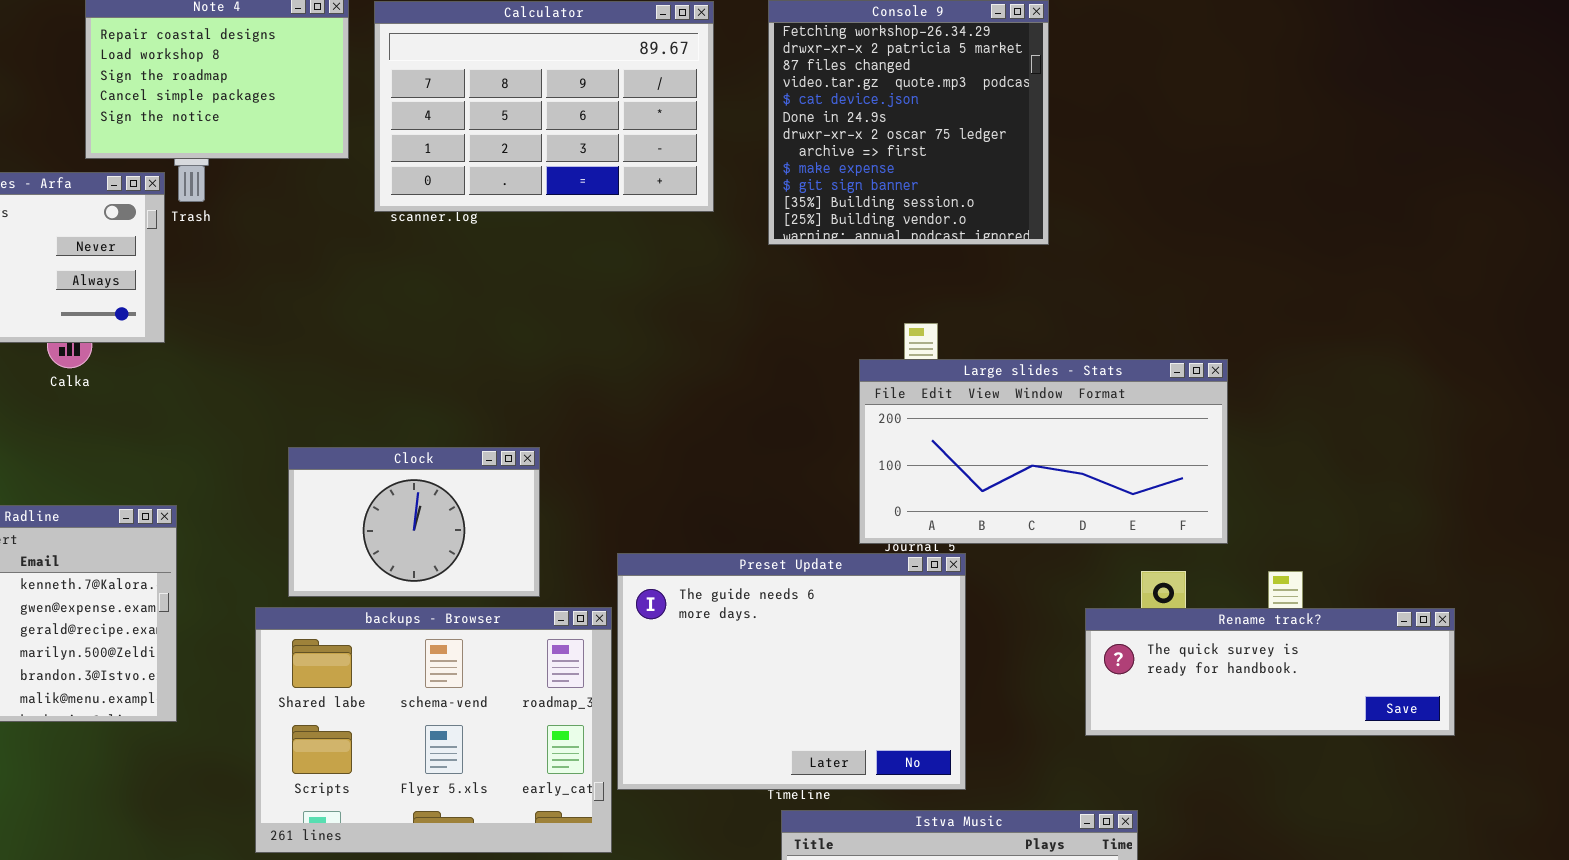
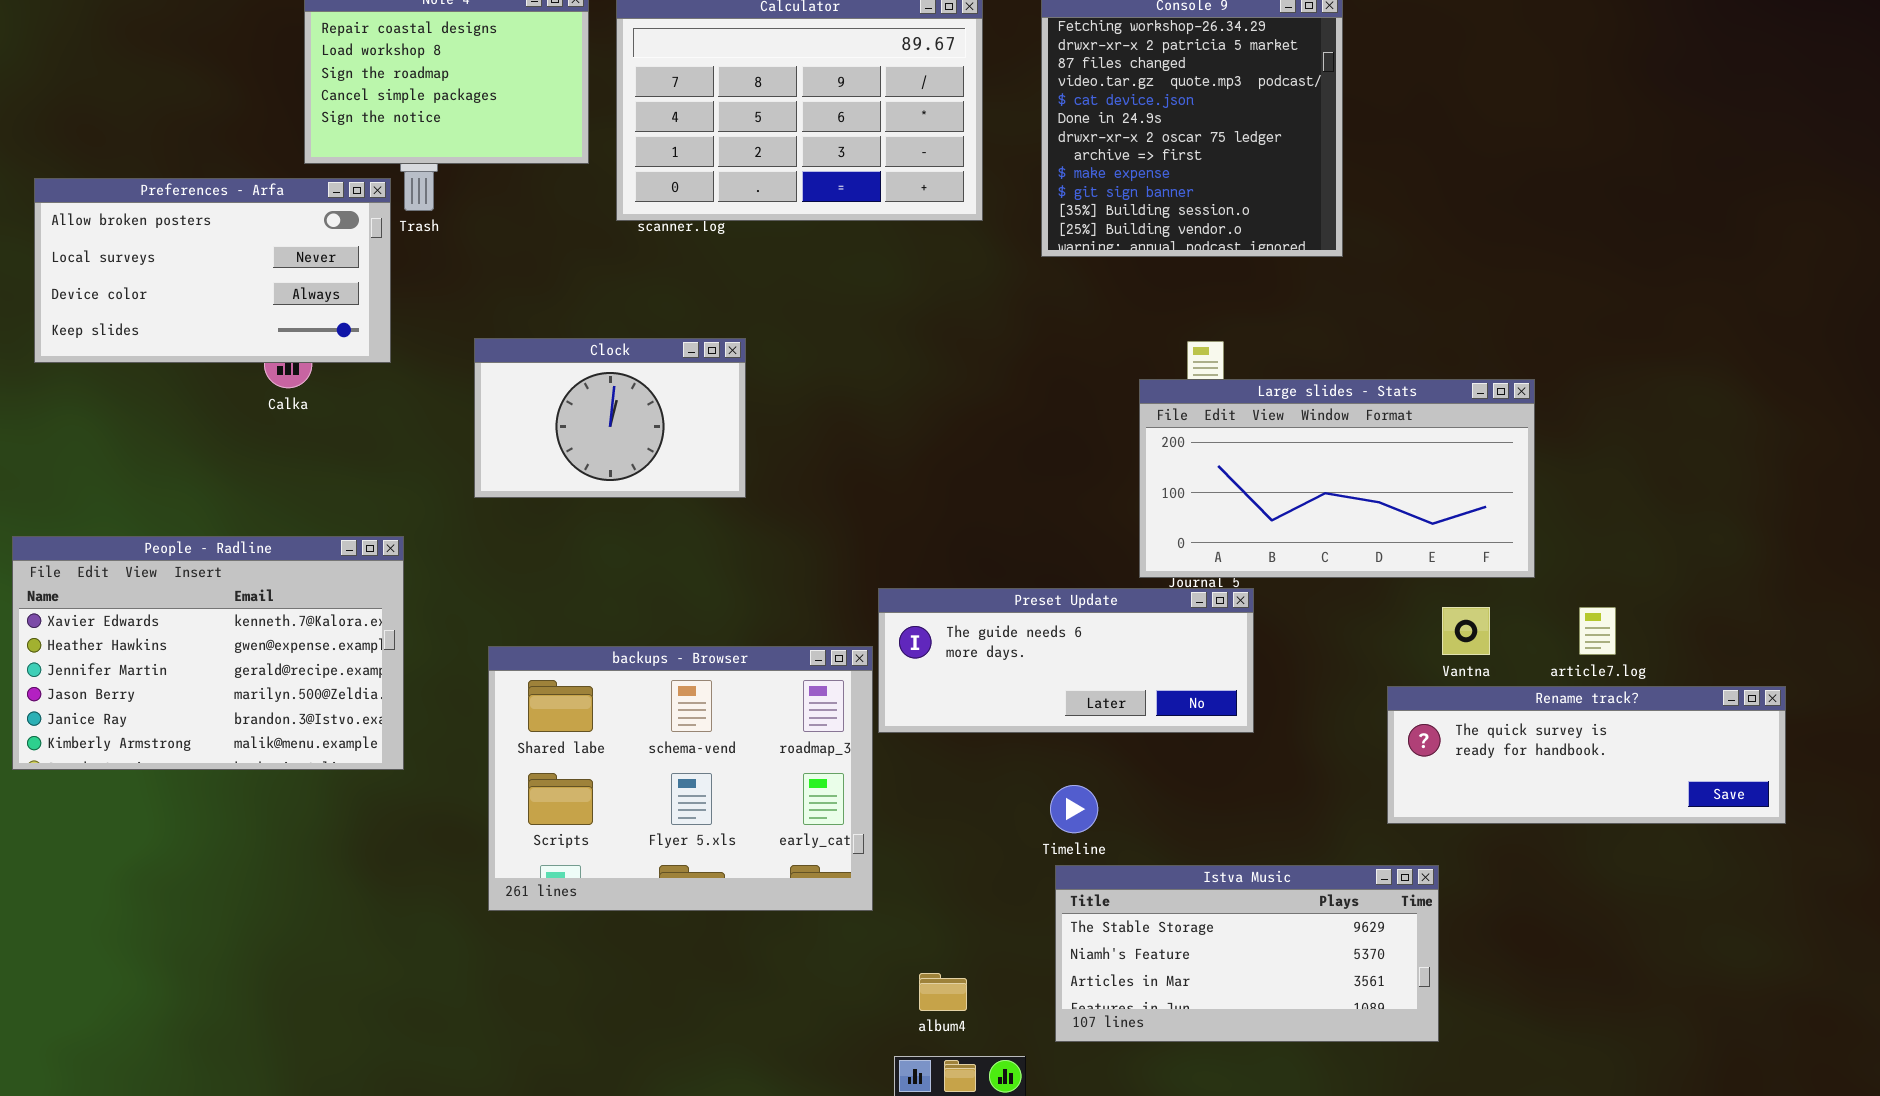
Clock: [288,447,540,597] -> [474,338,746,498], moved
Preset Update: [617,553,966,790] -> [878,588,1254,733], resized
Rename track?: [1085,608,1455,736] -> [1387,686,1786,824], moved

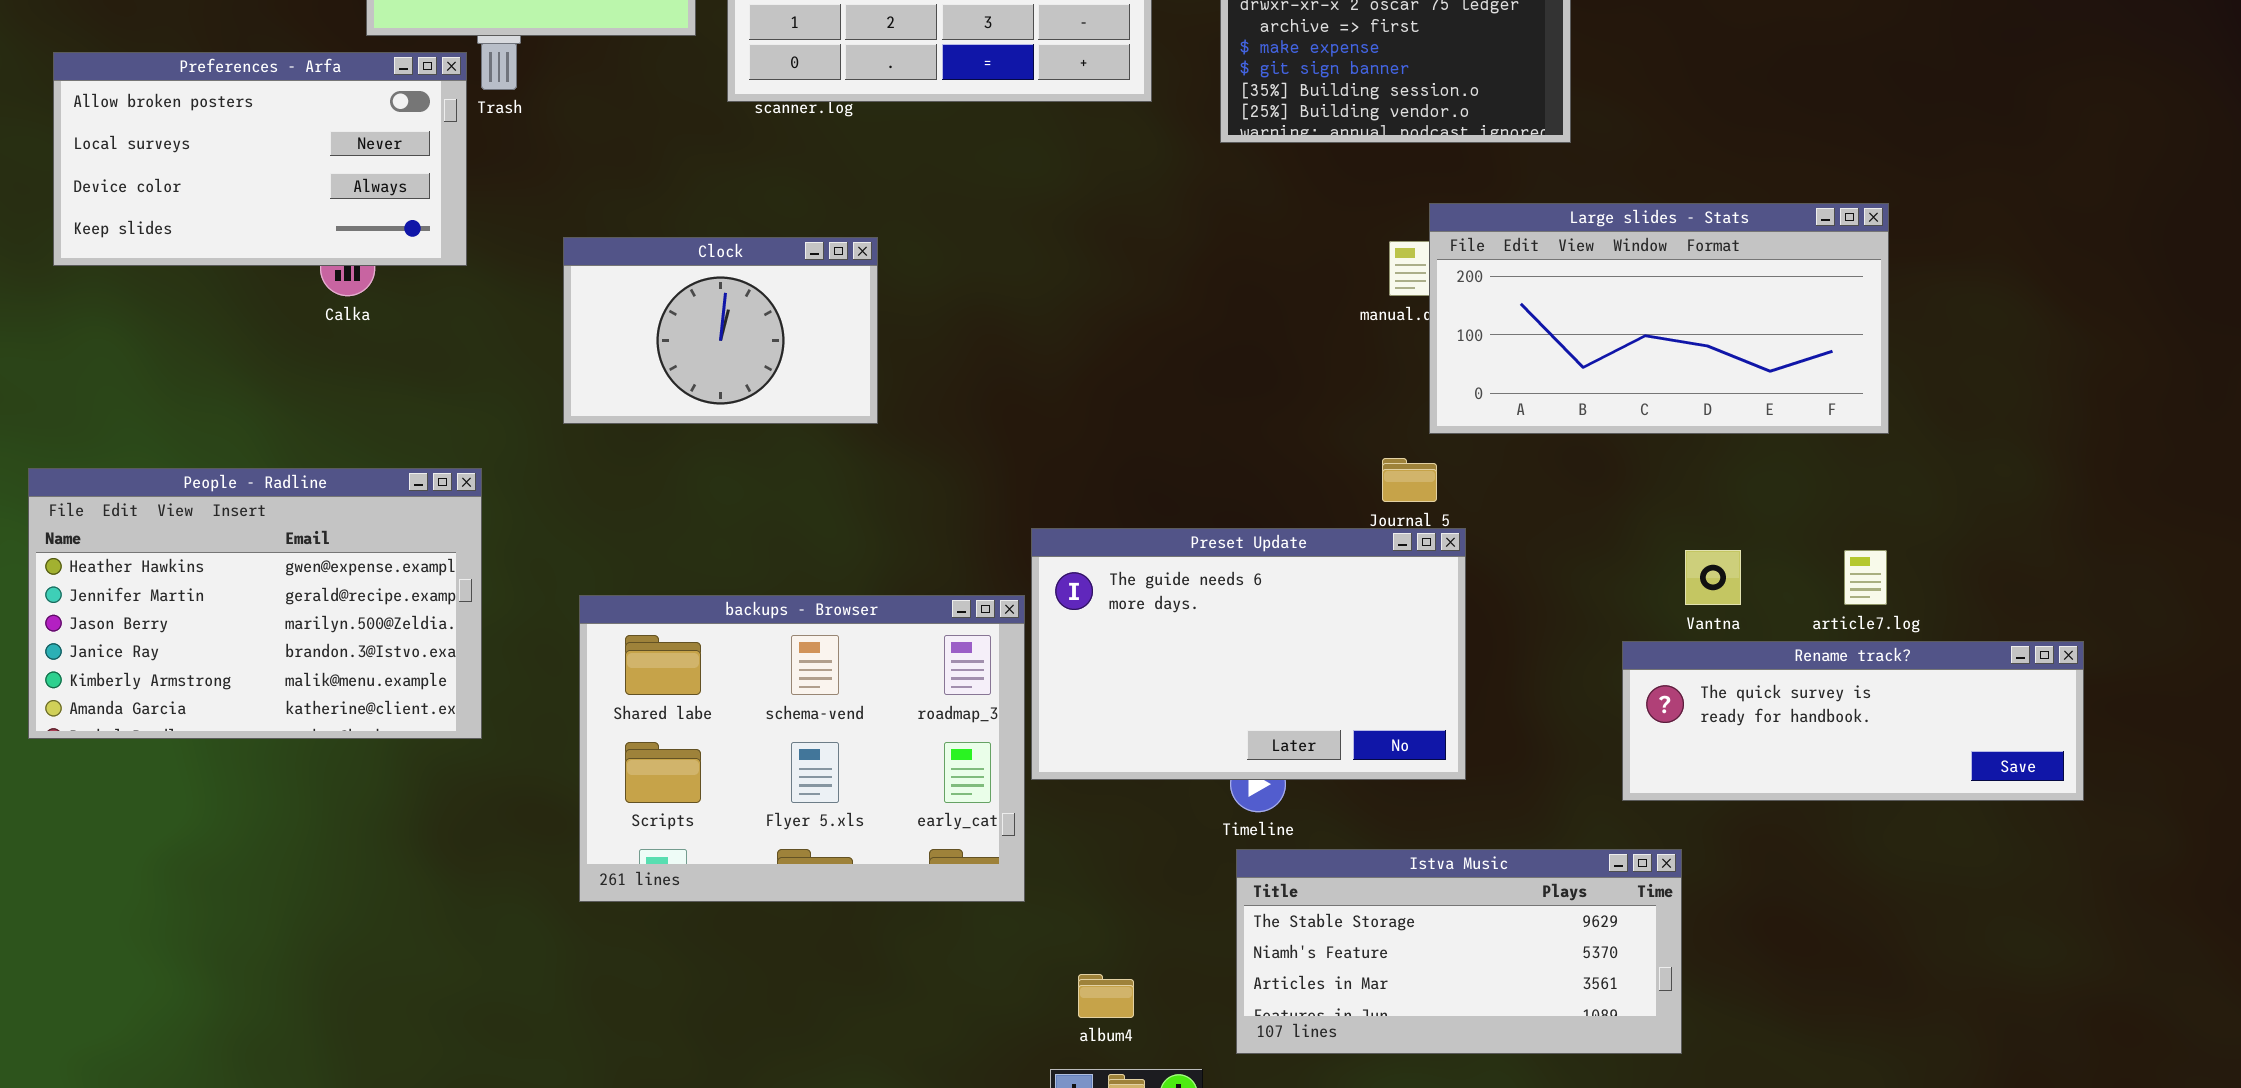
Large slides - Stats: [1139,379,1535,578] -> [1429,203,1889,434], moved
People - Radline: [12,536,404,770] -> [28,468,482,739], scrolled down 1 row
Preset Update: [878,588,1254,733] -> [1031,528,1466,780], resized

